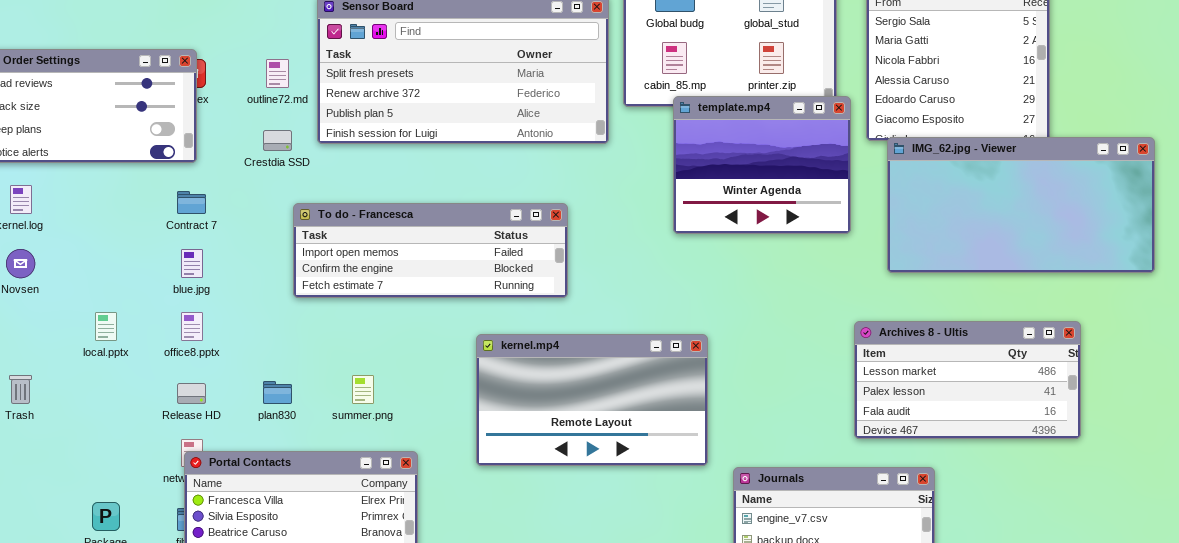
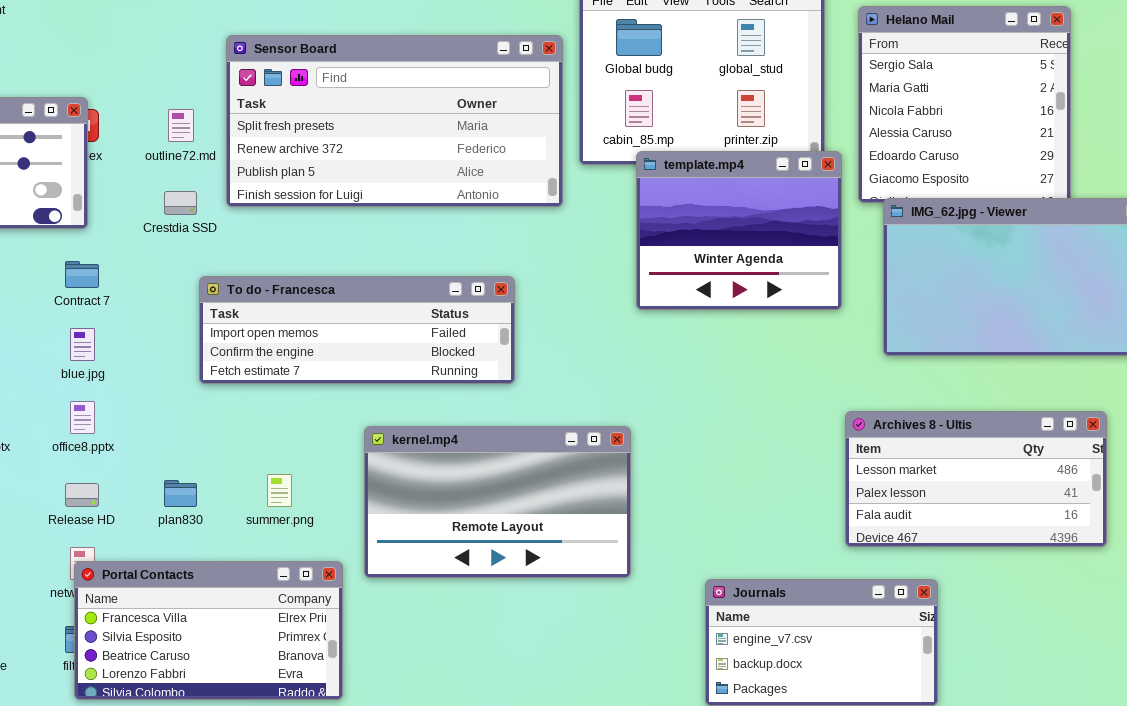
kernel.mp4: [476,334,708,466] -> [364,426,631,578], moved

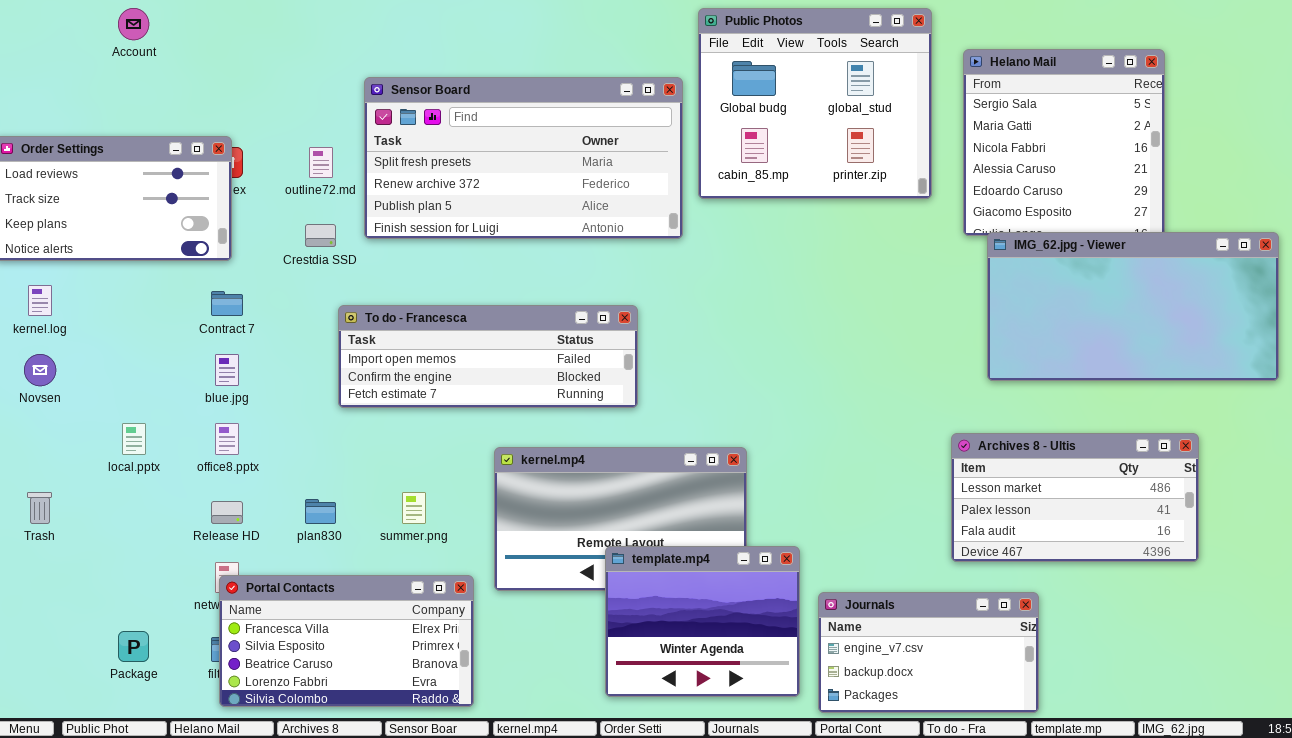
template.mp4: [636,151,842,310] -> [605,546,800,697], moved

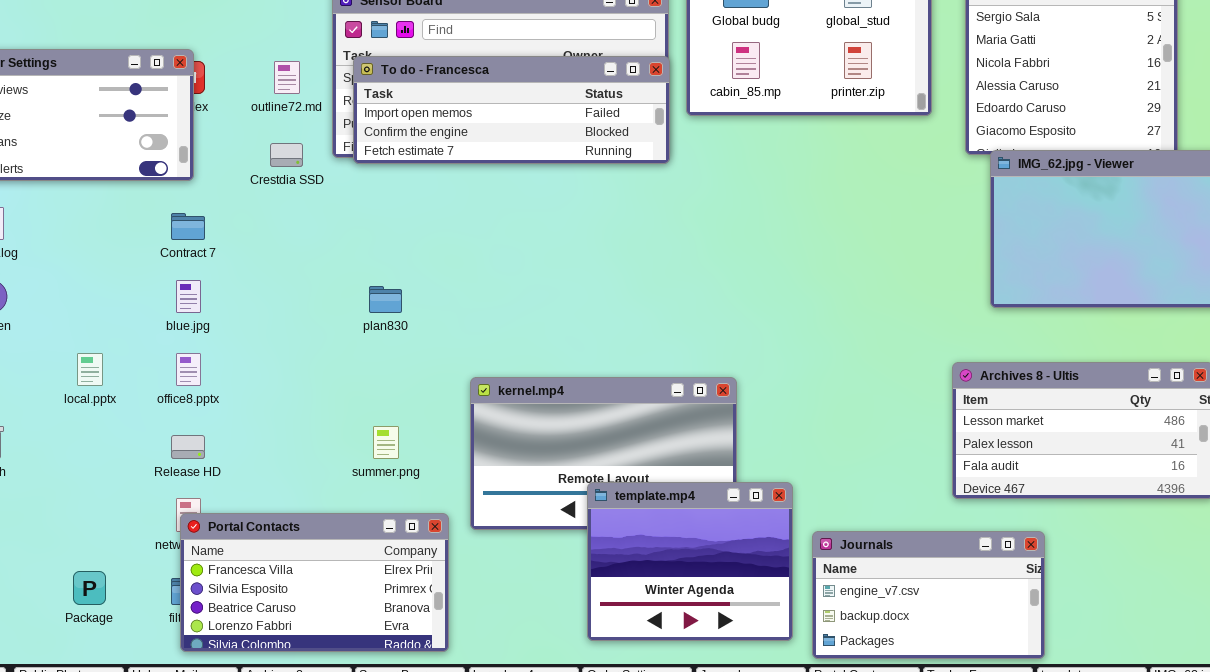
To do - Francesca: [338,305,638,408] -> [353,56,670,164], moved
plan830: [305,499,336,524] -> [369,286,402,313], moved

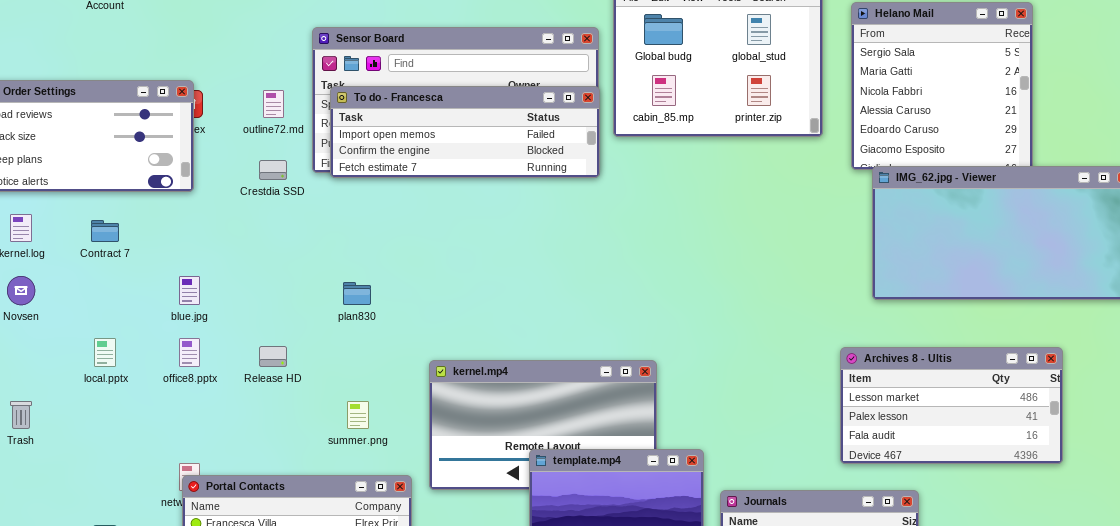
Contract 7: [171,213,205,240] -> [91,220,119,242], moved
Release HD: [171,435,205,459] -> [259,346,287,367], moved

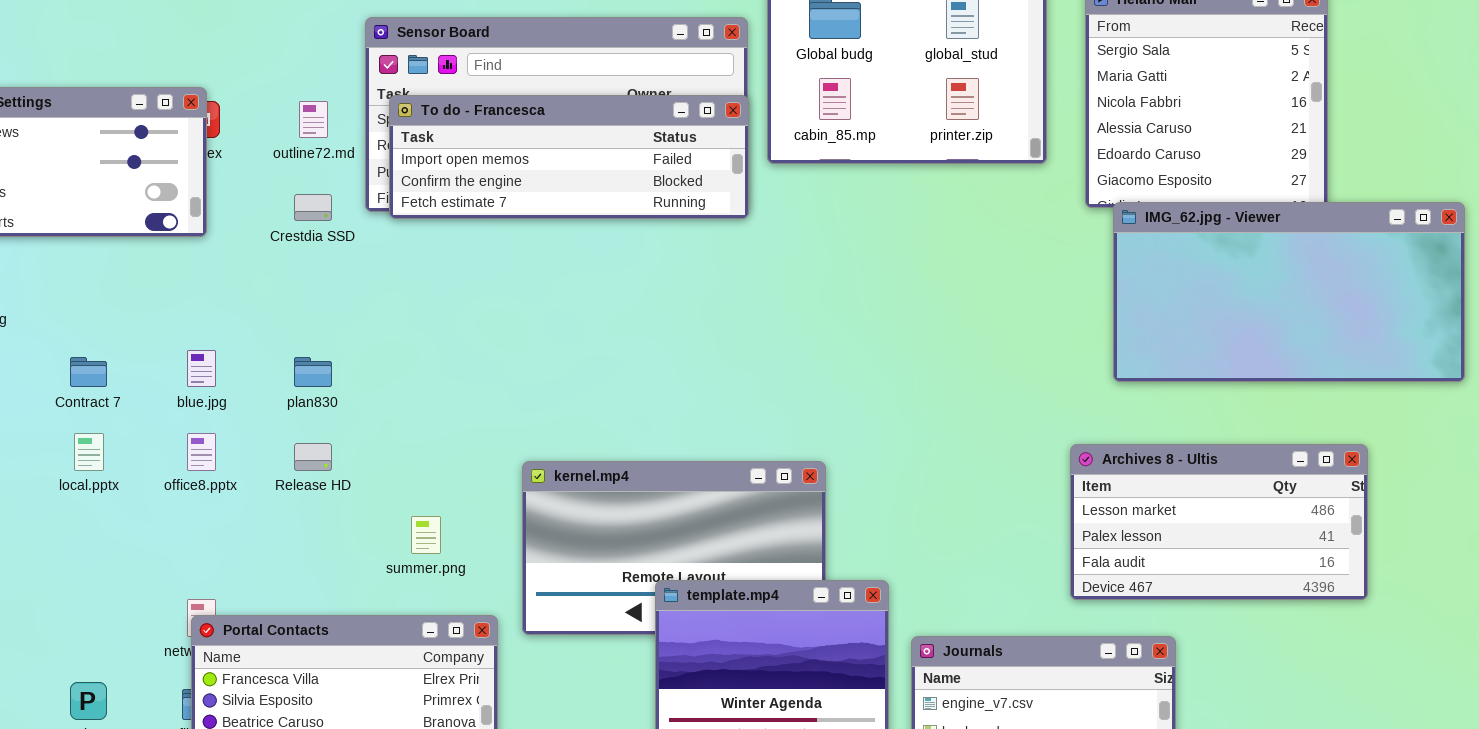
Contract 7: [91,220,119,242] -> [70,357,107,387], moved
plan830: [343,282,371,305] -> [294,357,332,387], moved

